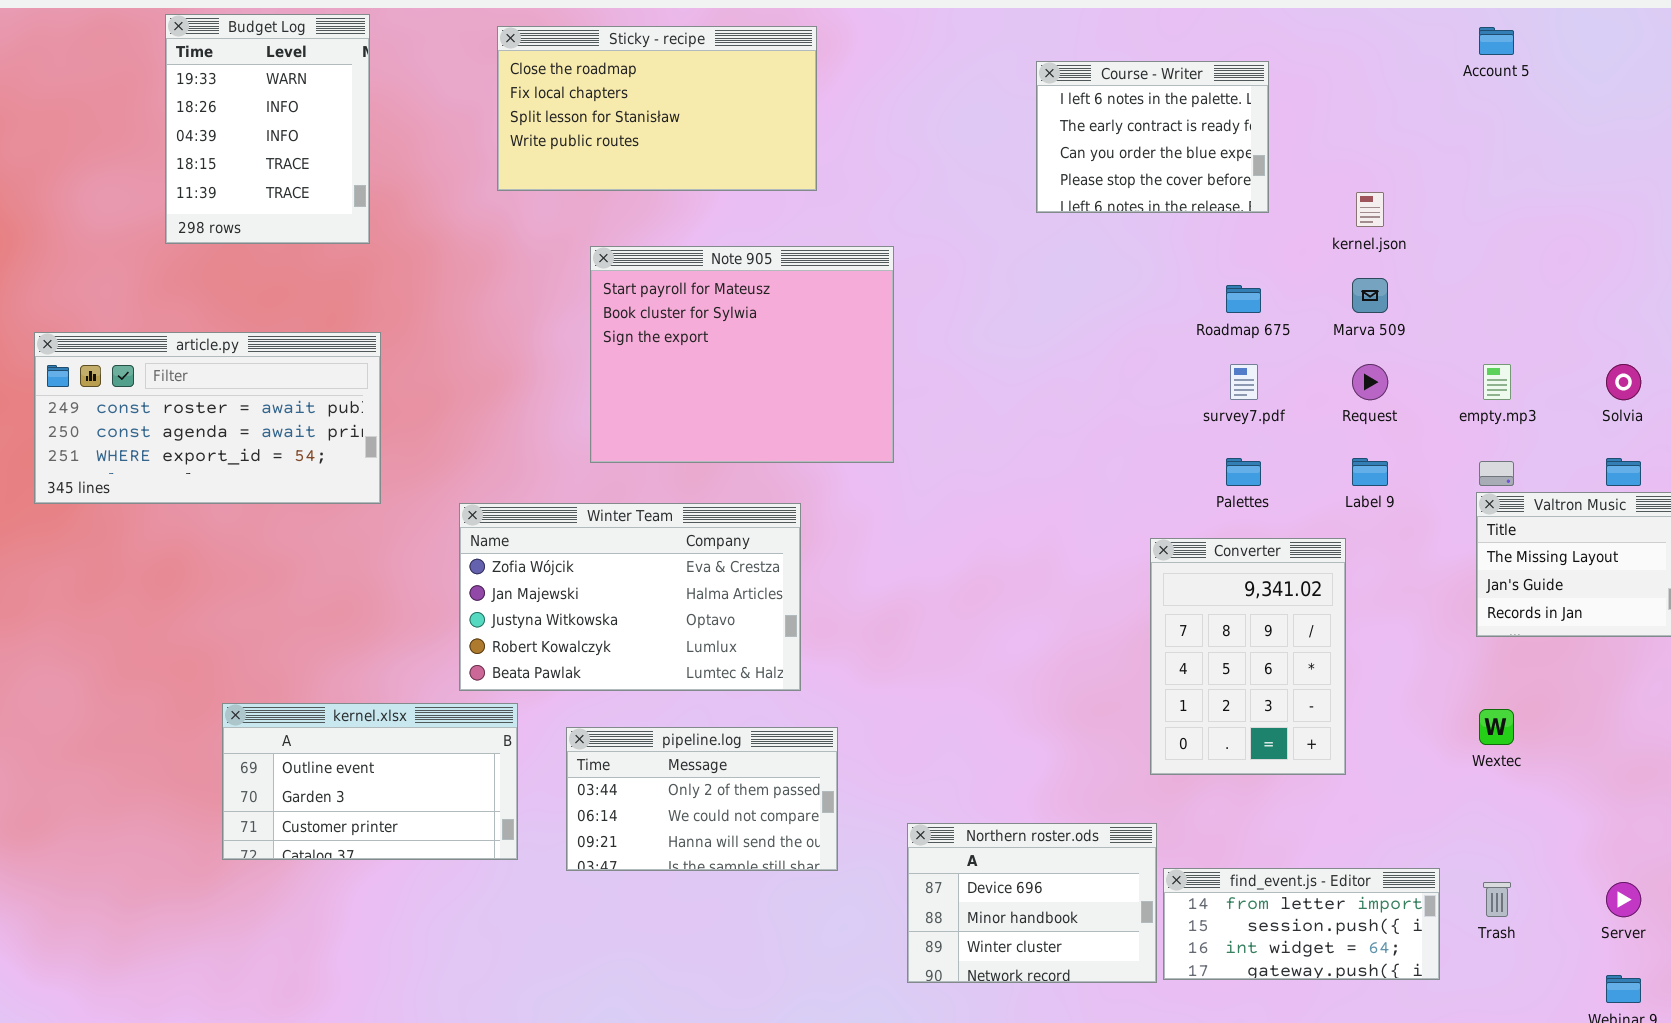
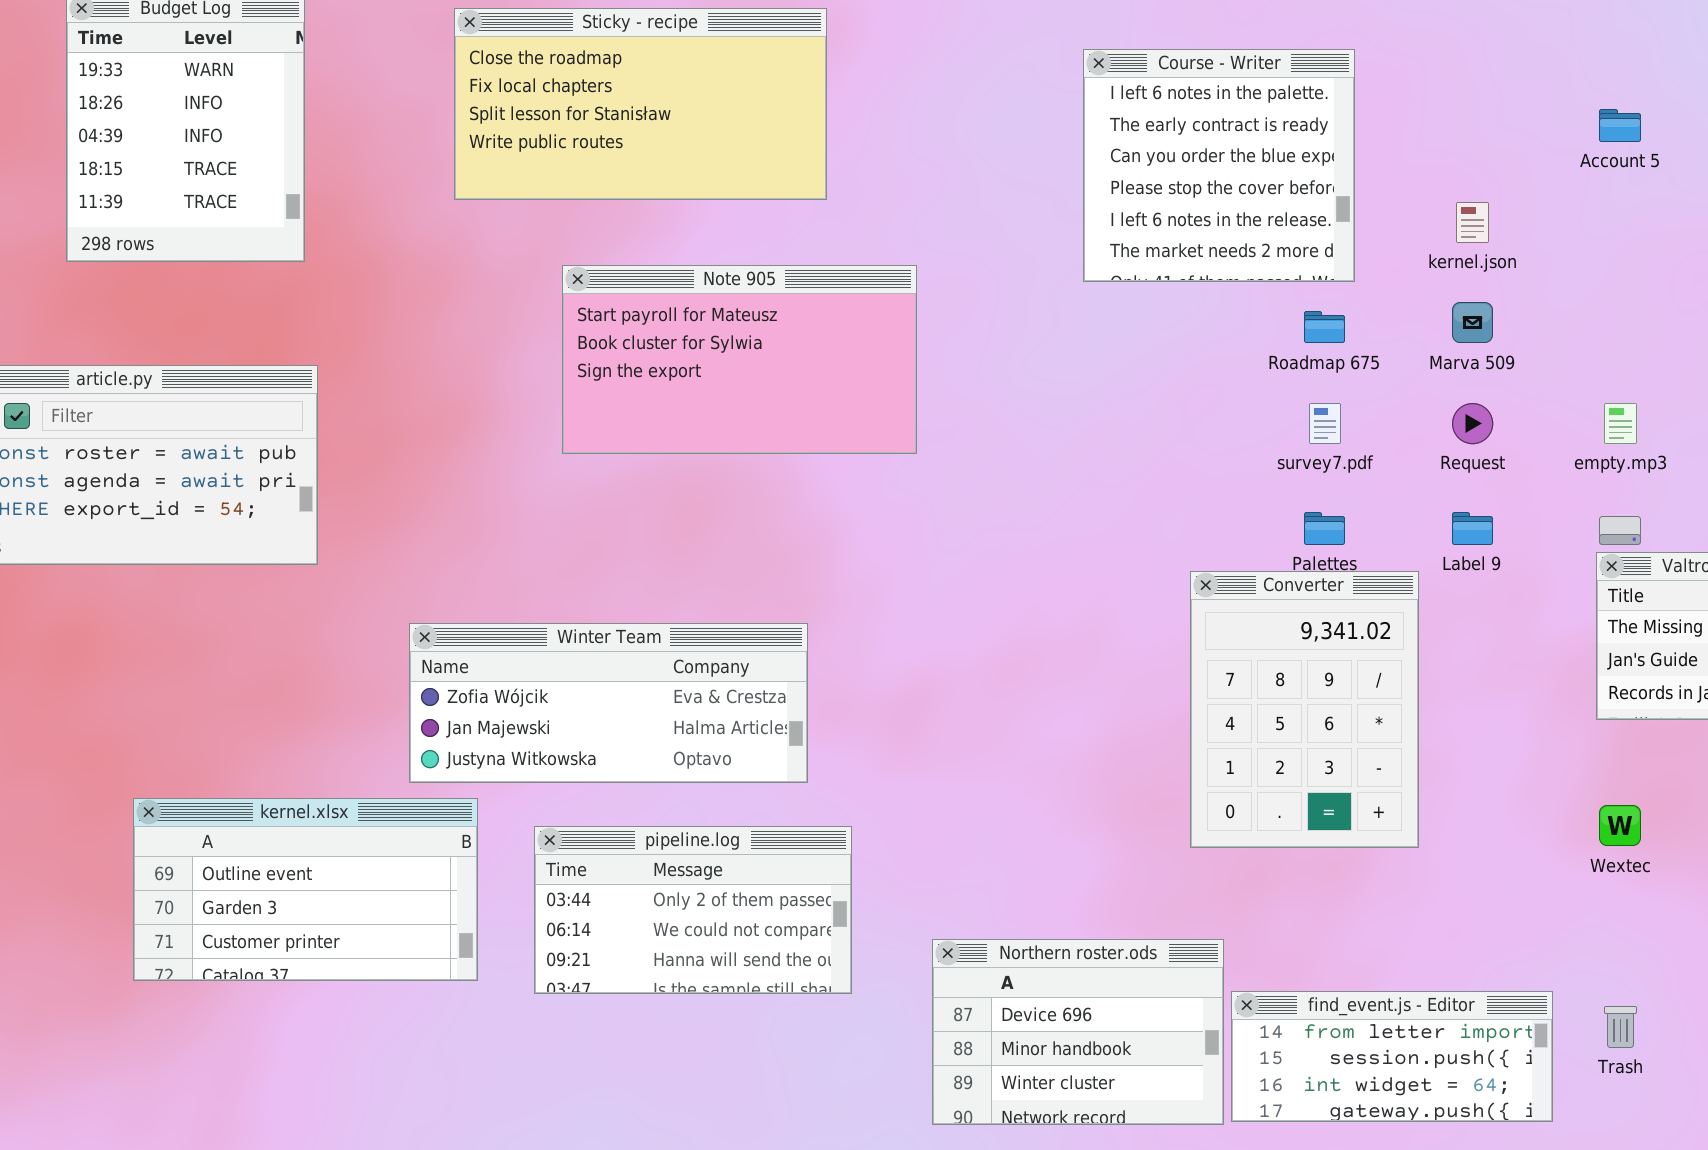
Account 5: [1479,27,1514,55] -> [1599,109,1641,142], moved
Course - Writer: [1036,61,1269,213] -> [1083,49,1355,282], resized
Note 905: [590,246,894,463] -> [562,265,917,454], resized
Winter Team: [459,503,801,691] -> [409,623,808,783], resized
Converter: [1150,538,1346,775] -> [1190,571,1419,848], moved

